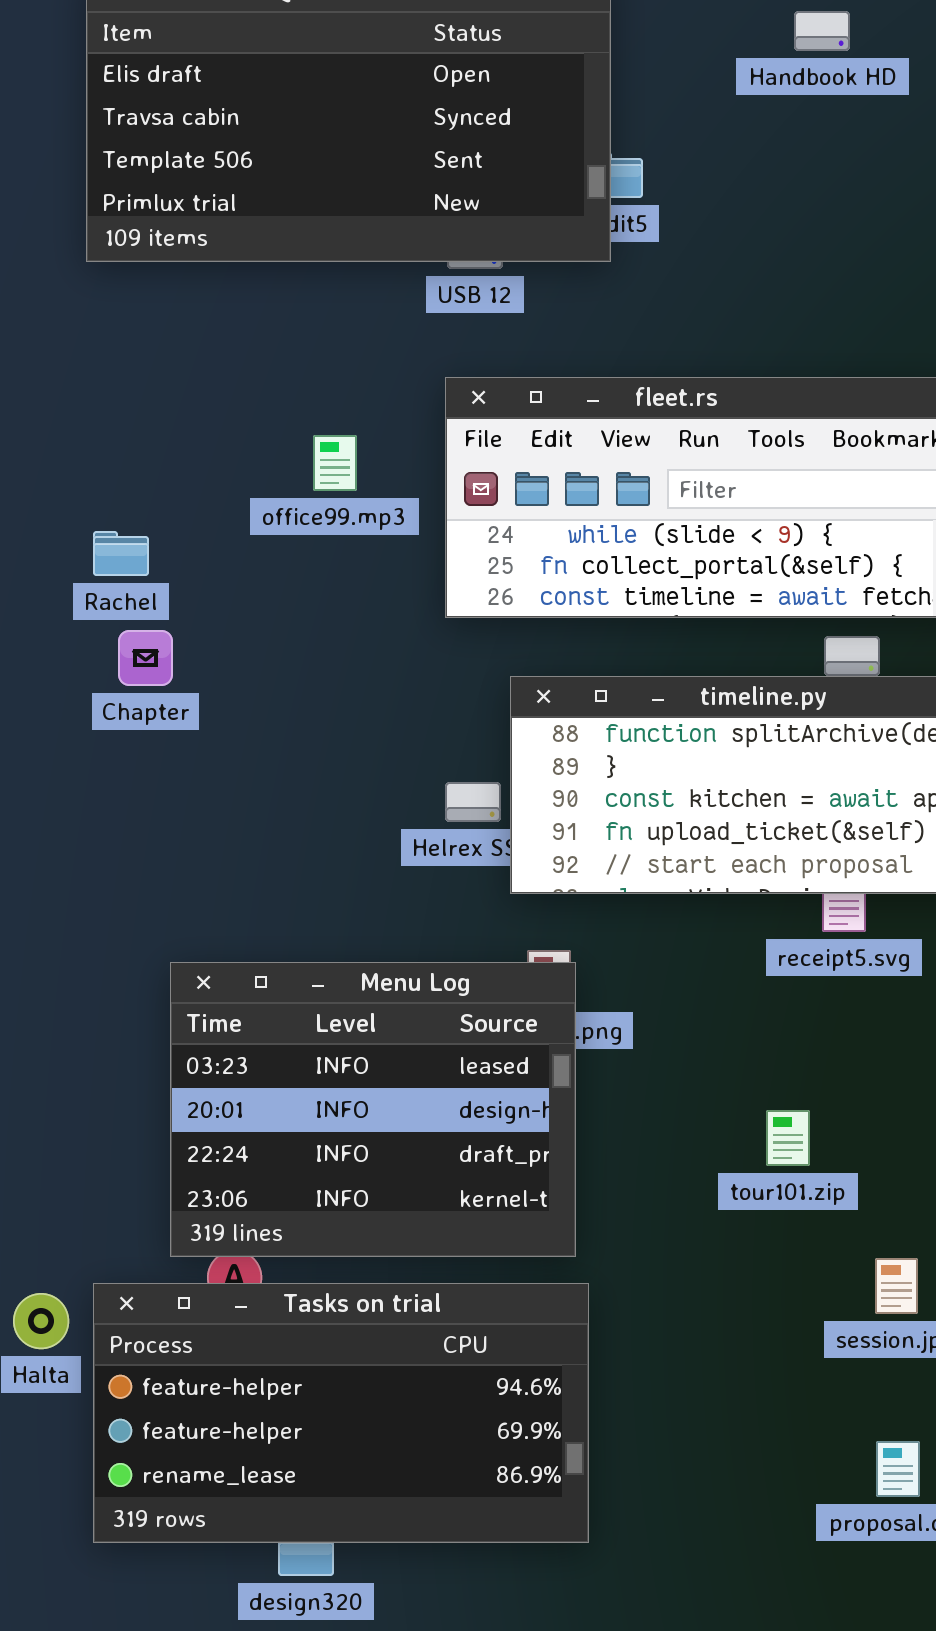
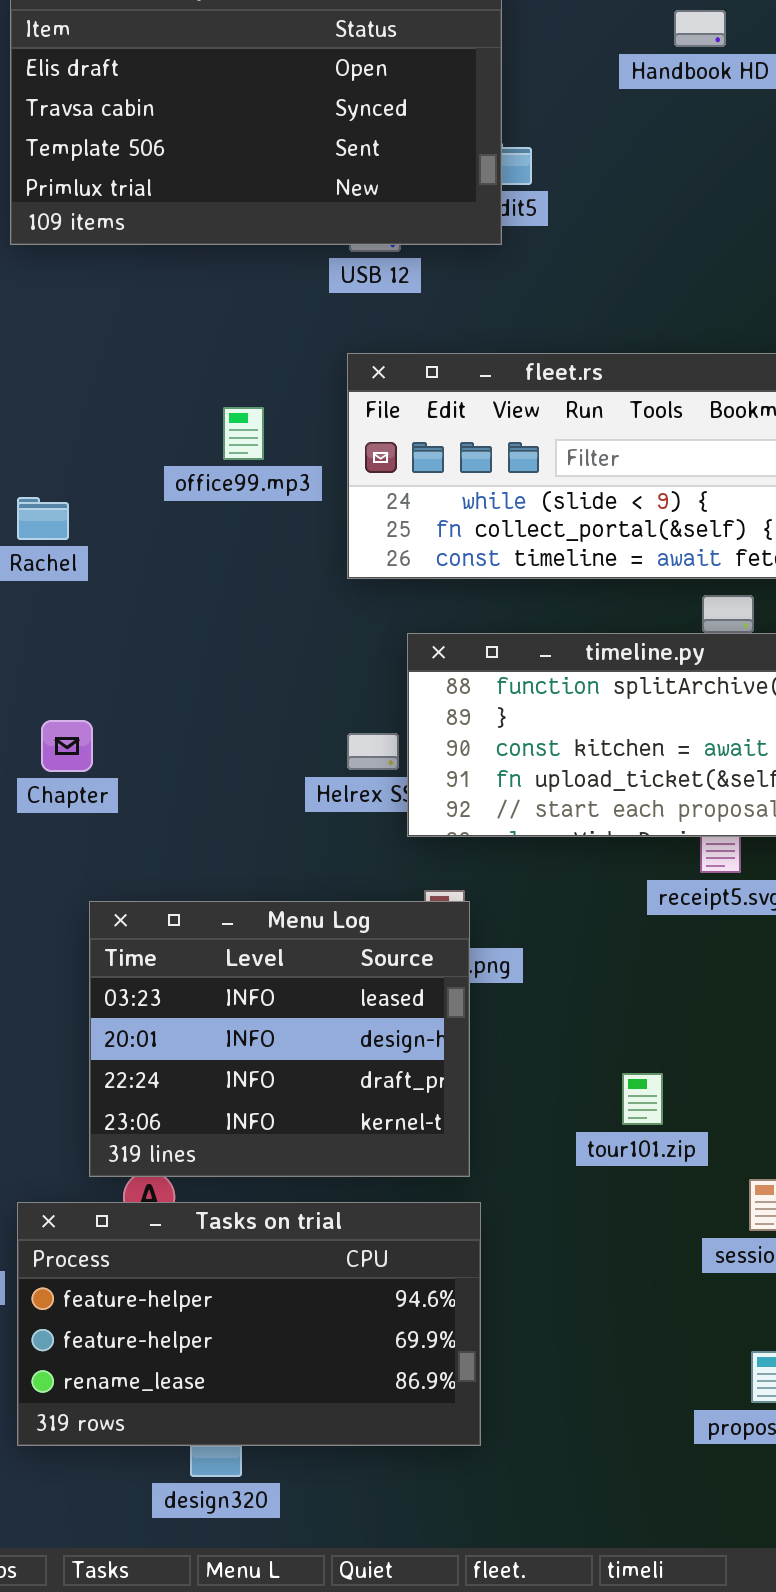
Chapter: [118,630,173,686] -> [41,720,93,772], moved
tour101.zip: [766,1110,810,1166] -> [622,1073,663,1125], moved

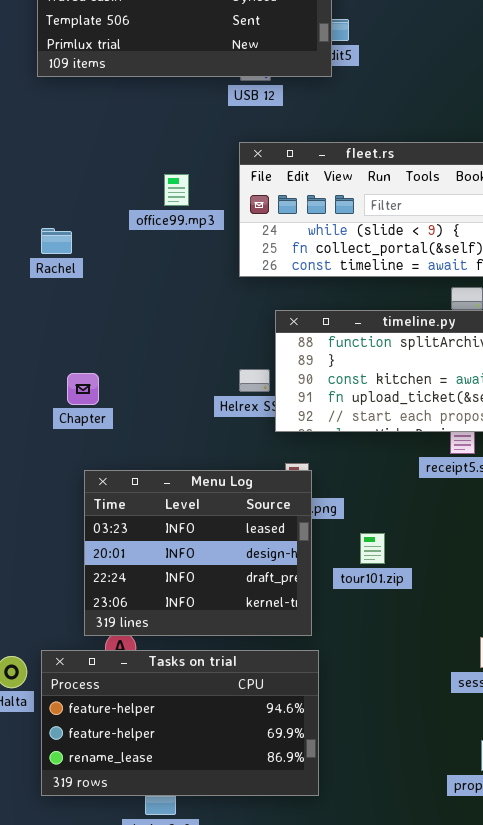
Chapter: [41,720,93,772] -> [67,373,99,405], moved
tour101.zip: [622,1073,663,1125] -> [360,533,385,564], moved

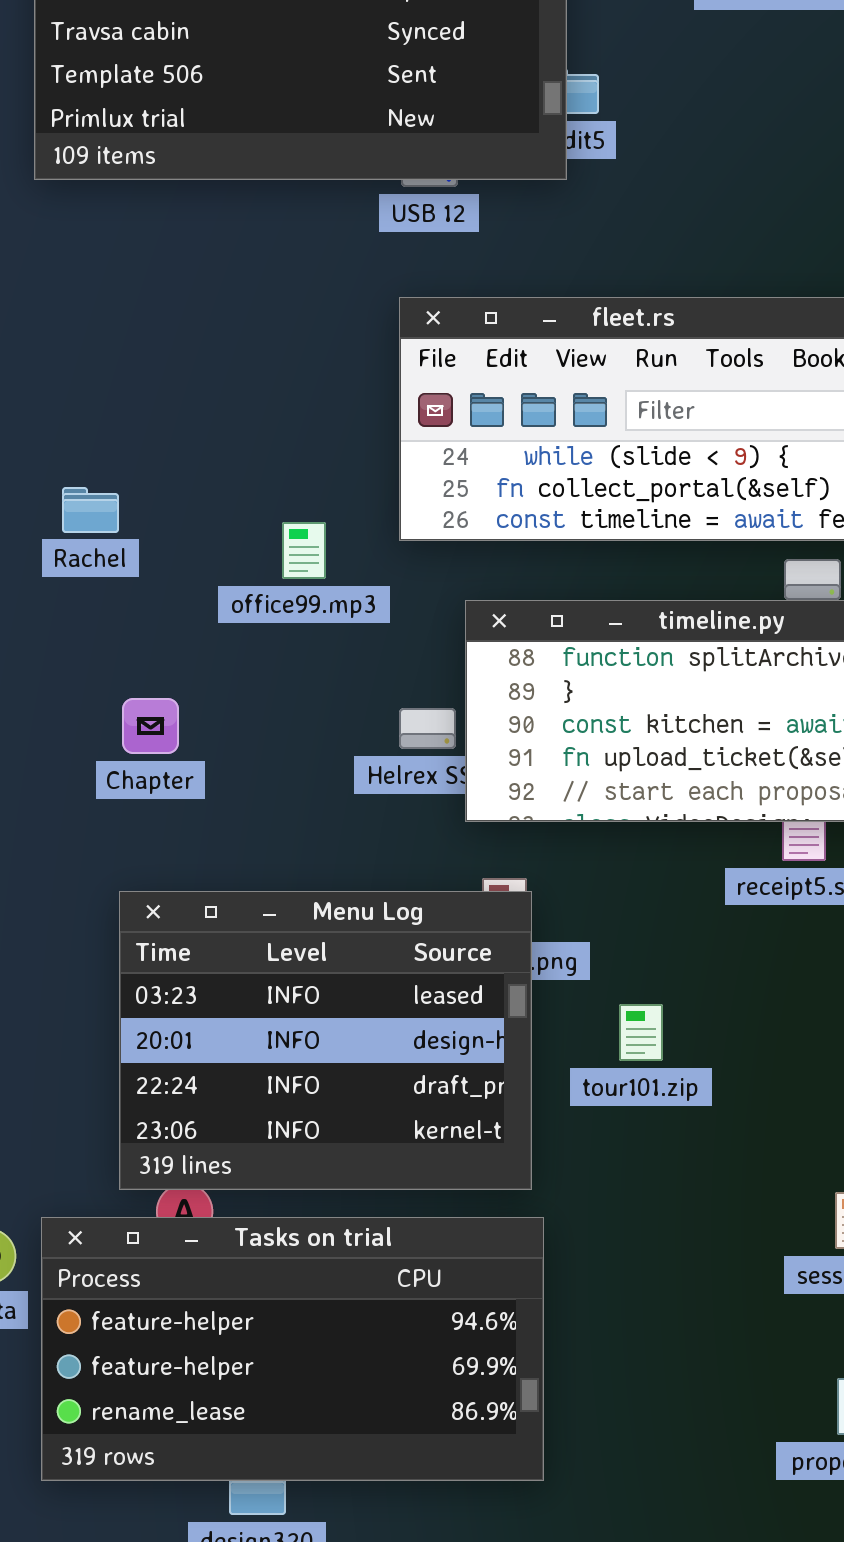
office99.mp3: [164,174,189,206] -> [282,522,326,579], moved
Rachel: [41,228,72,254] -> [62,487,119,533], moved
Chapter: [67,373,99,405] -> [122,698,179,754], moved

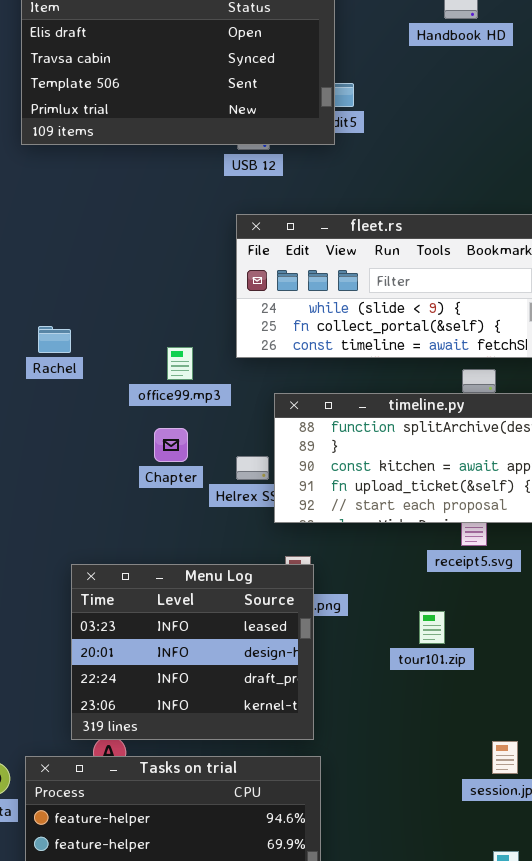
Chapter: [122,698,179,754] -> [154,428,188,462], moved
tour101.zip: [619,1004,663,1061] -> [419,611,445,644], moved

